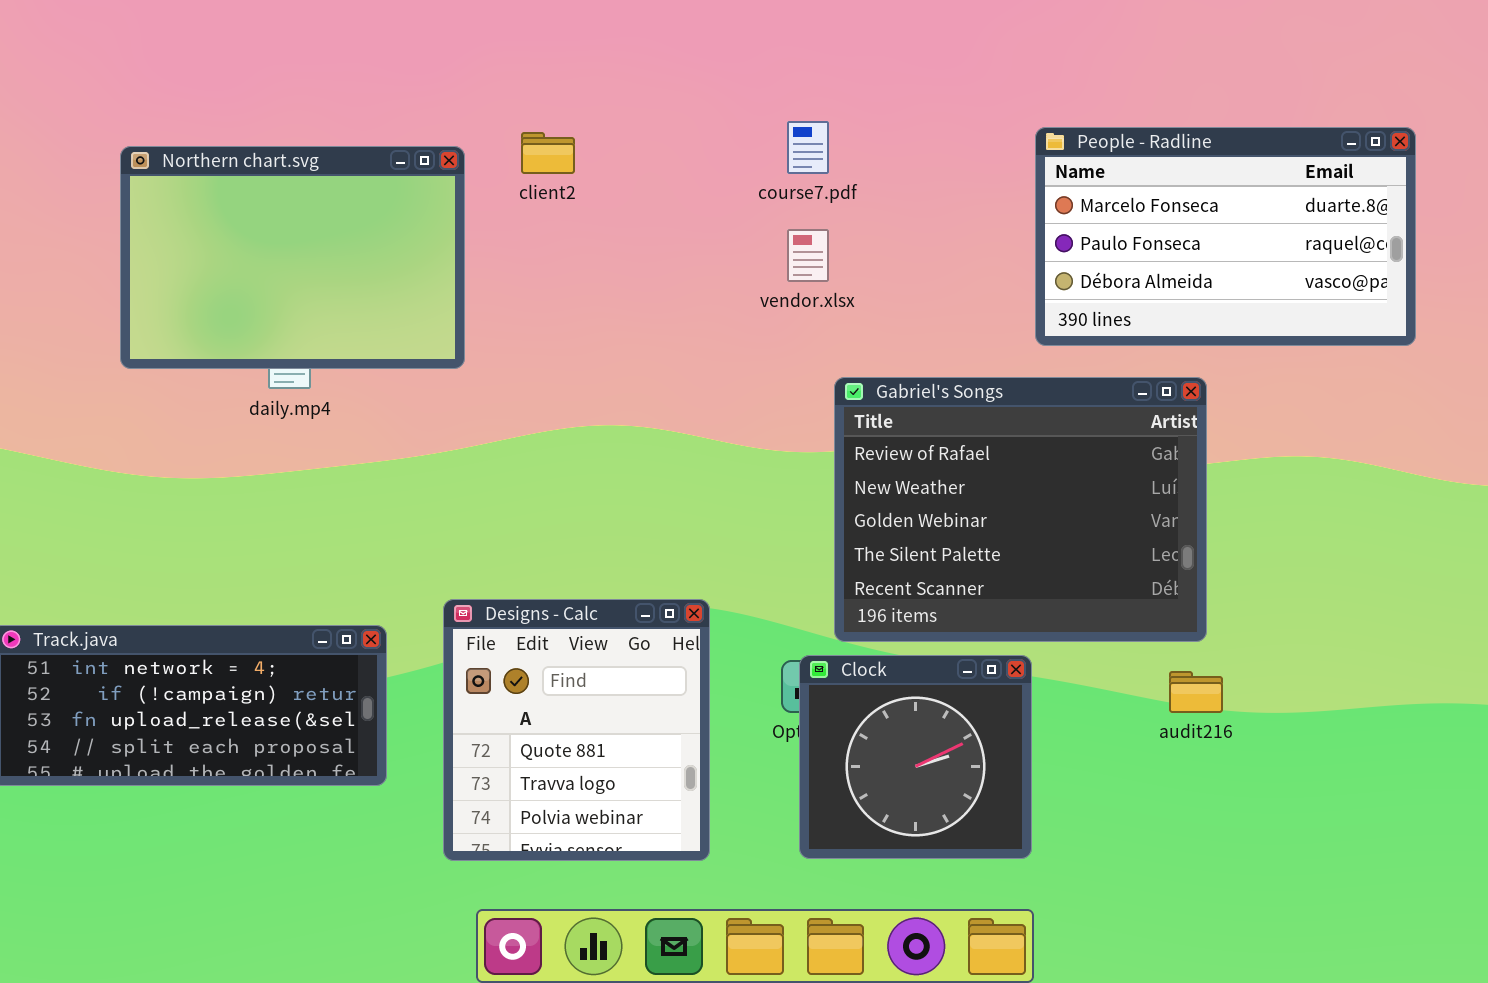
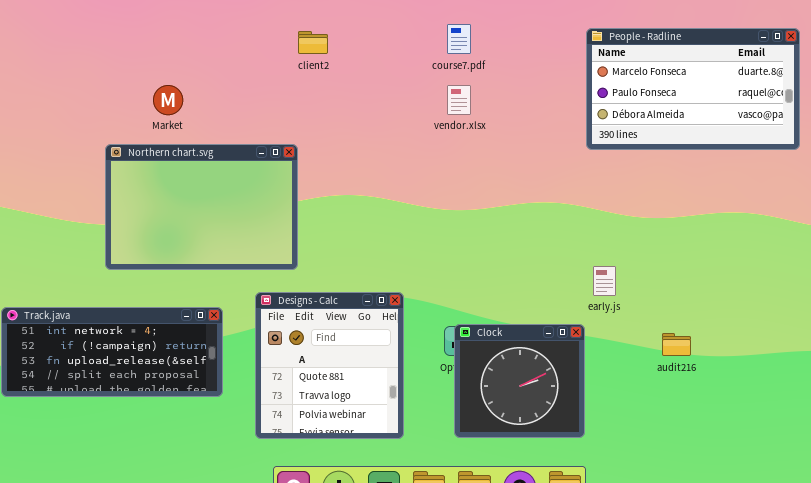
Northern chart.svg: [120,146,465,369] -> [105,144,298,270], moved
Gabriel's Songs: [834,377,1207,642] -> none, closed

